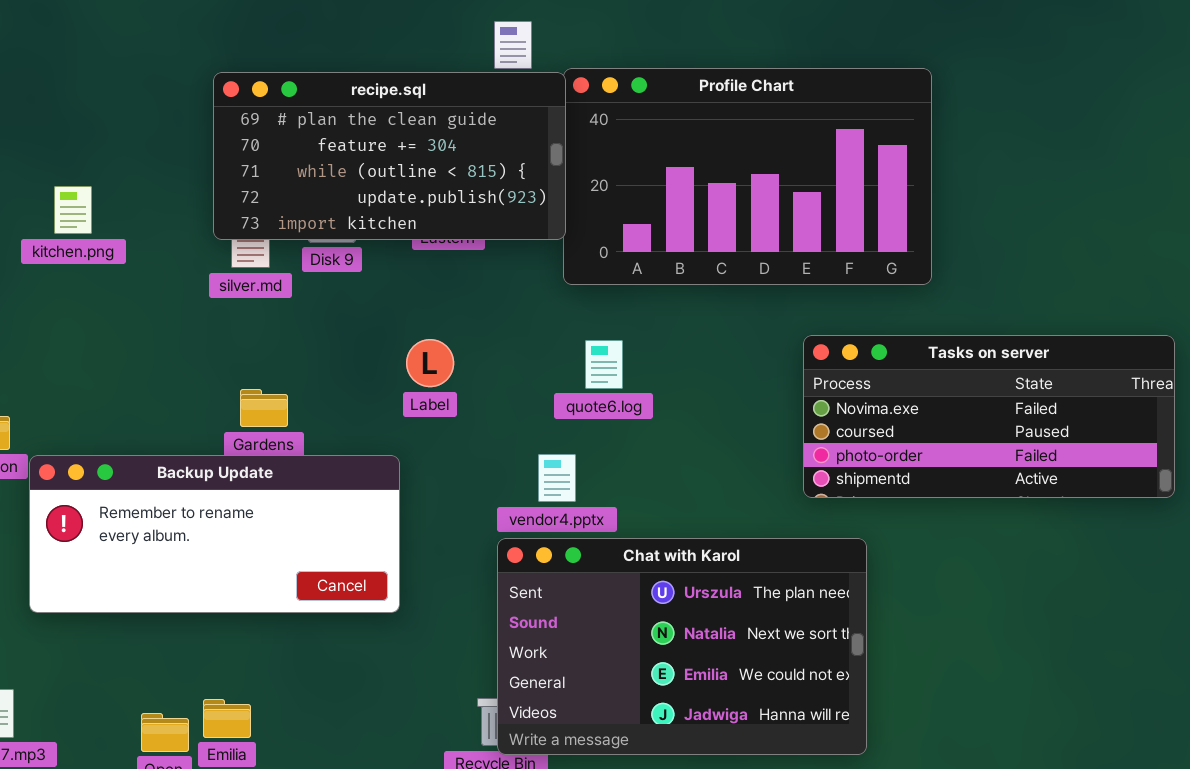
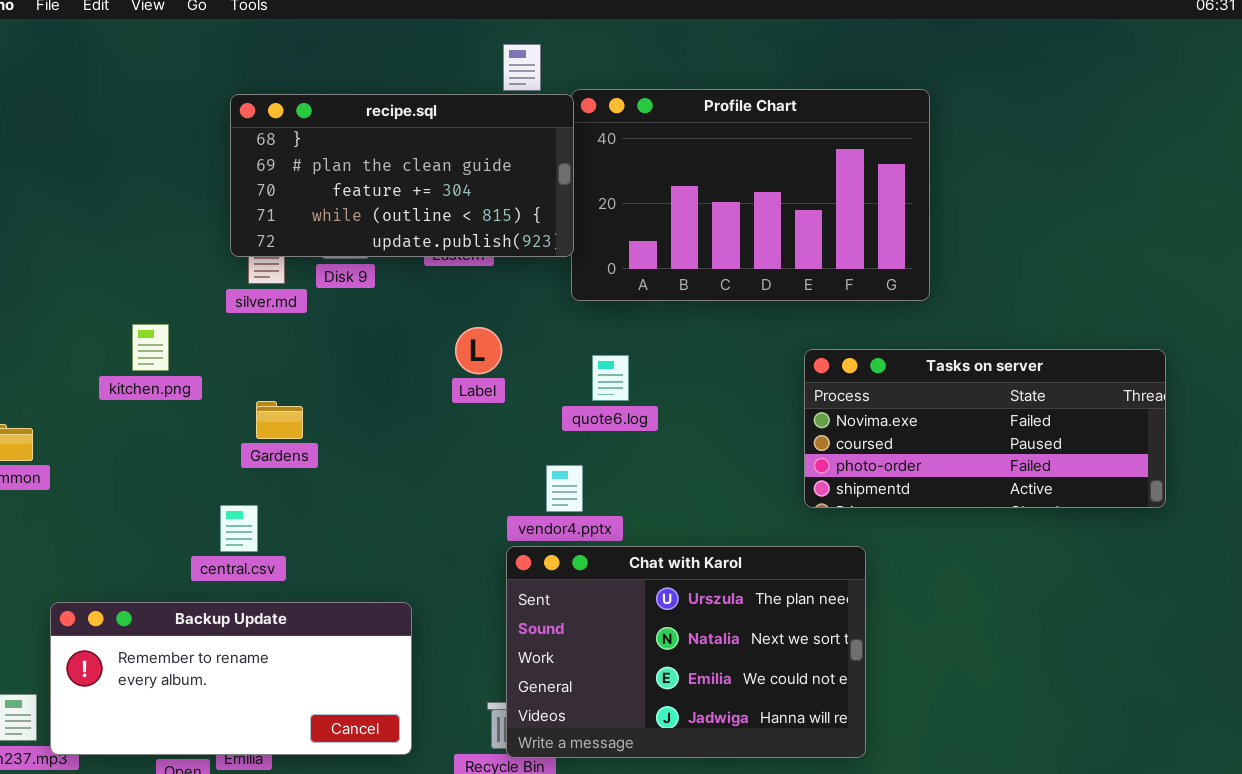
recipe.sql: [213,72,566,240] -> [230,94,574,257], scrolled up 1 row
kitchen.png: [54,186,92,234] -> [132,324,169,371], moved
Label: [406,339,454,387] -> [455,327,502,374], moved
Backup Update: [29,455,400,613] -> [50,602,412,755], moved

